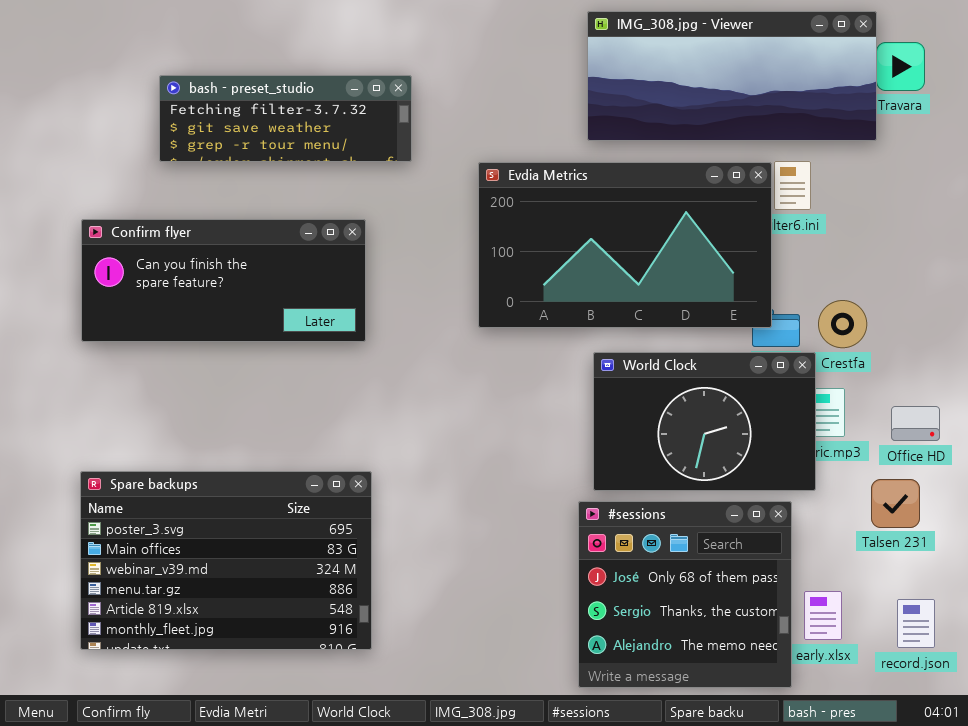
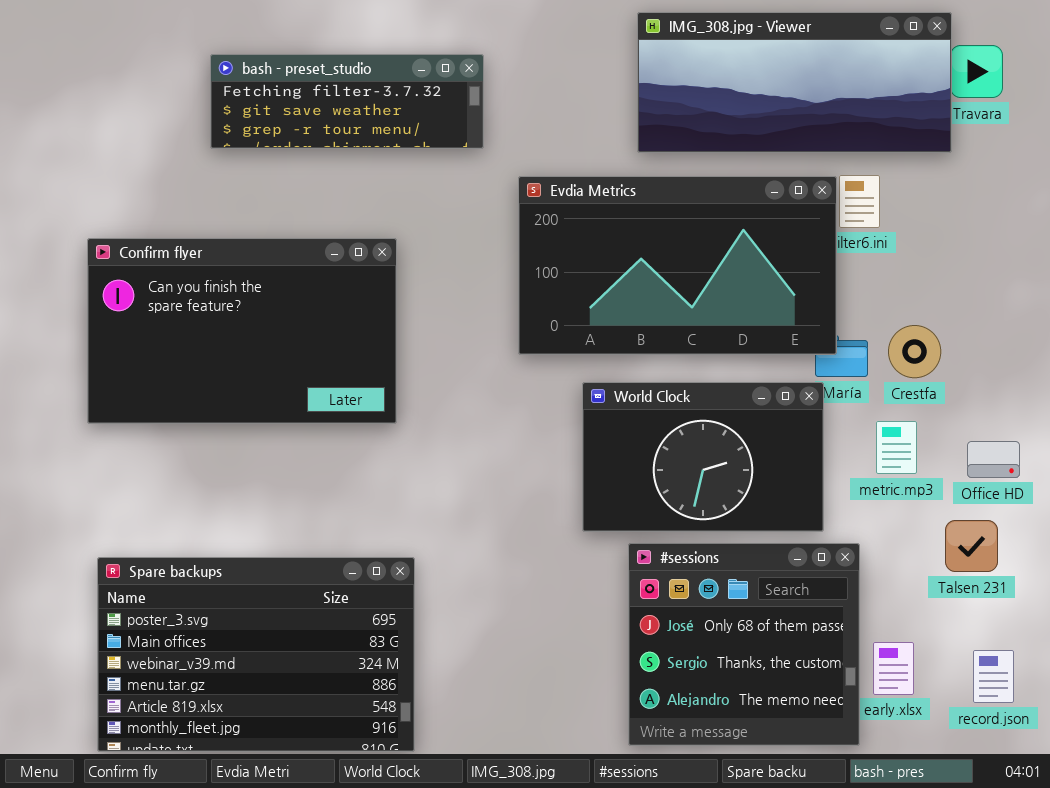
bash - preset_studio: [159,75,412,162] -> [210,54,484,149], moved
Confirm flyer: [81,219,366,342] -> [87,238,397,424], resized
World Clock: [593,352,816,491] -> [582,382,824,532], moved
Spare backups: [80,471,372,650] -> [97,557,415,752], moved

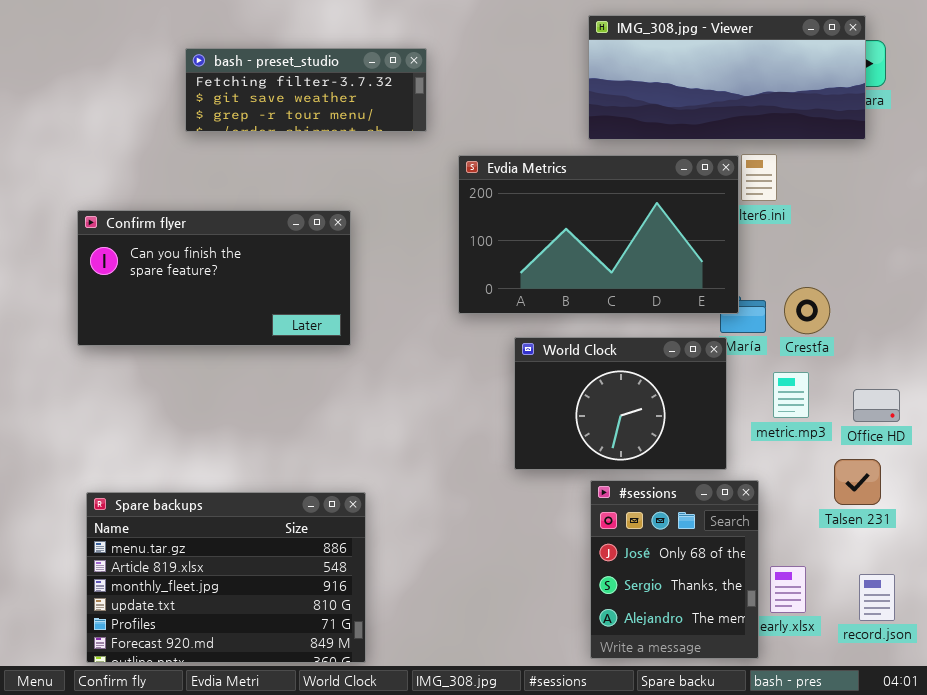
IMG_308.jpg - Viewer: [637,12,952,153] -> [588,15,866,140], moved
Confirm flyer: [87,238,397,424] -> [77,210,351,346], resized
#sessions: [628,543,860,746] -> [590,480,759,659], resized
Spare backups: [97,557,415,752] -> [86,492,366,663], scrolled down 3 rows

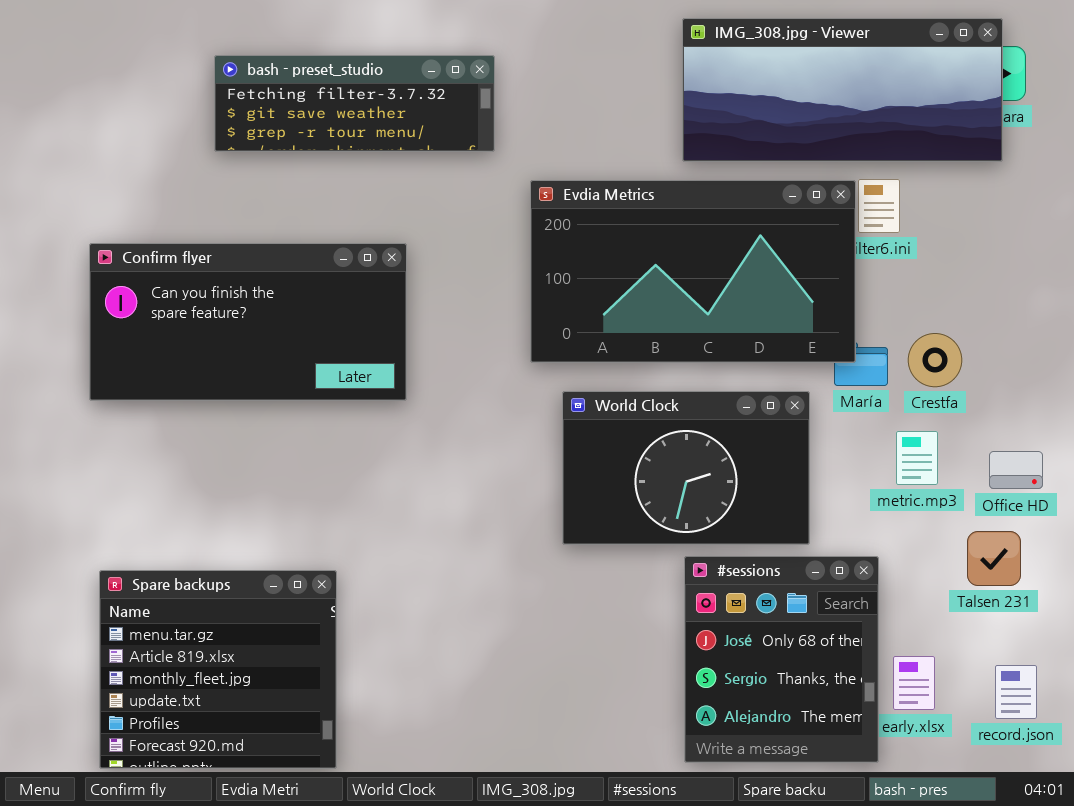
World Clock: [514,337,727,470] -> [562,391,810,545], moved
Spare backups: [86,492,366,663] -> [99,570,337,769], resized

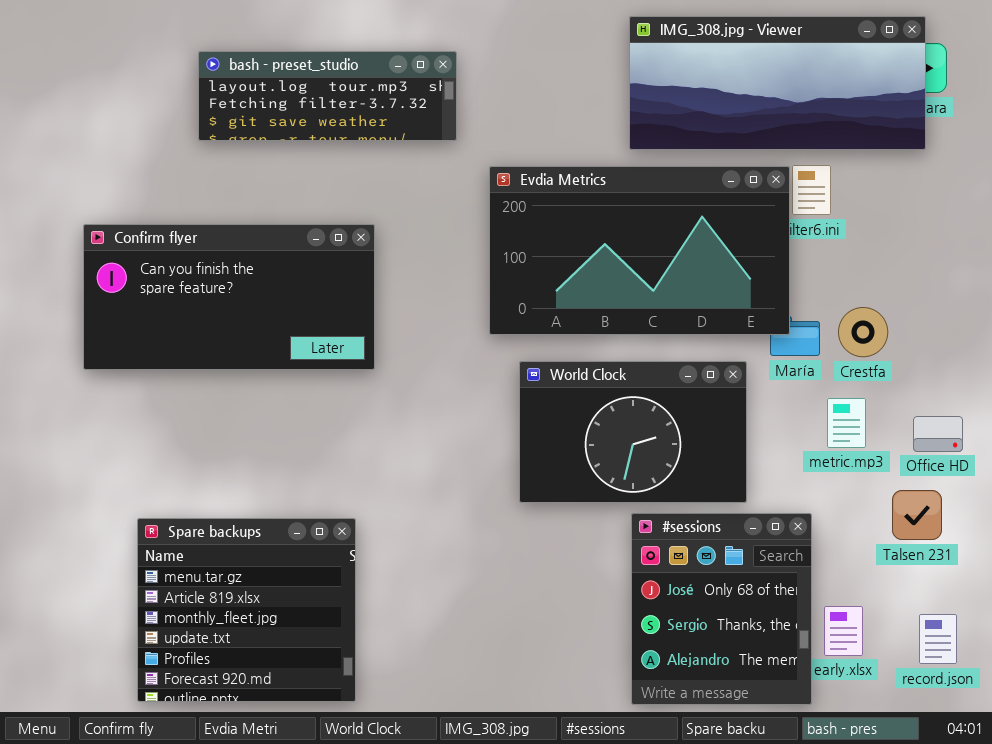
bash - preset_studio: [214,55,495,152] -> [198,51,457,141], scrolled up 1 row
Spare backups: [99,570,337,769] -> [137,518,356,702], moved

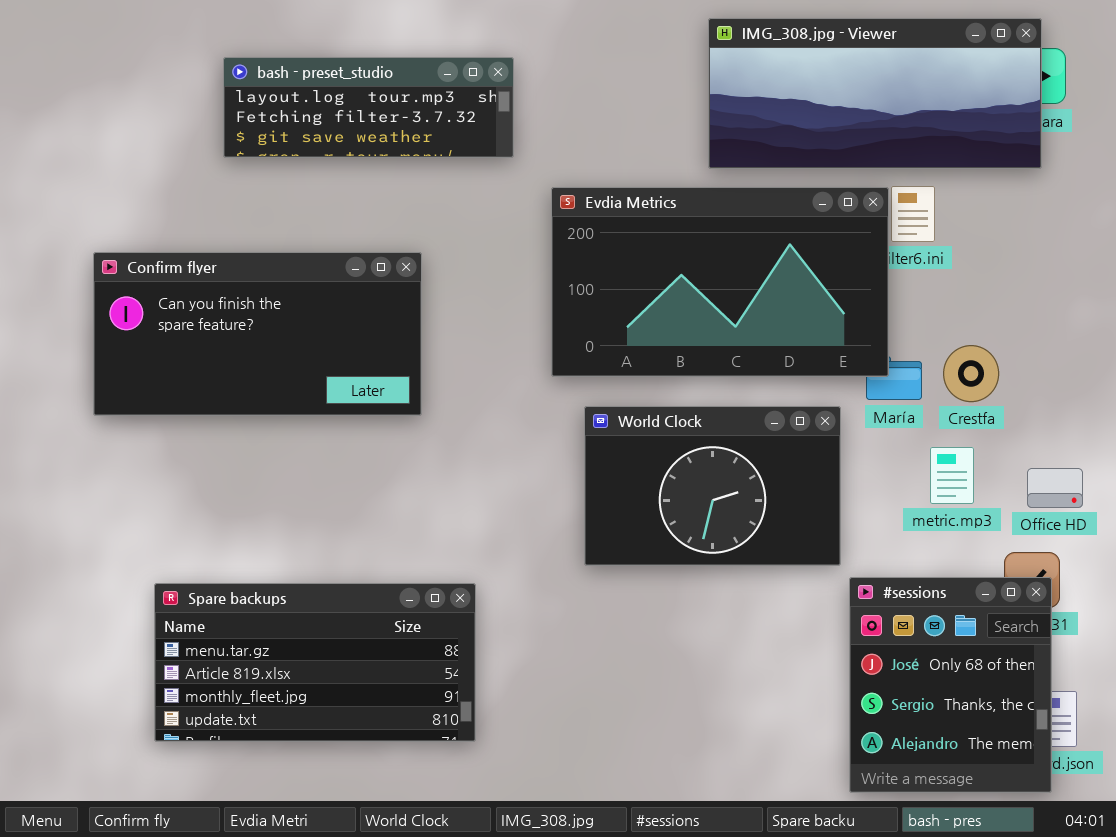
#sessions: [631,513,812,705] -> [849,577,1052,793], moved
Spare backups: [137,518,356,702] -> [154,583,476,742], resized

